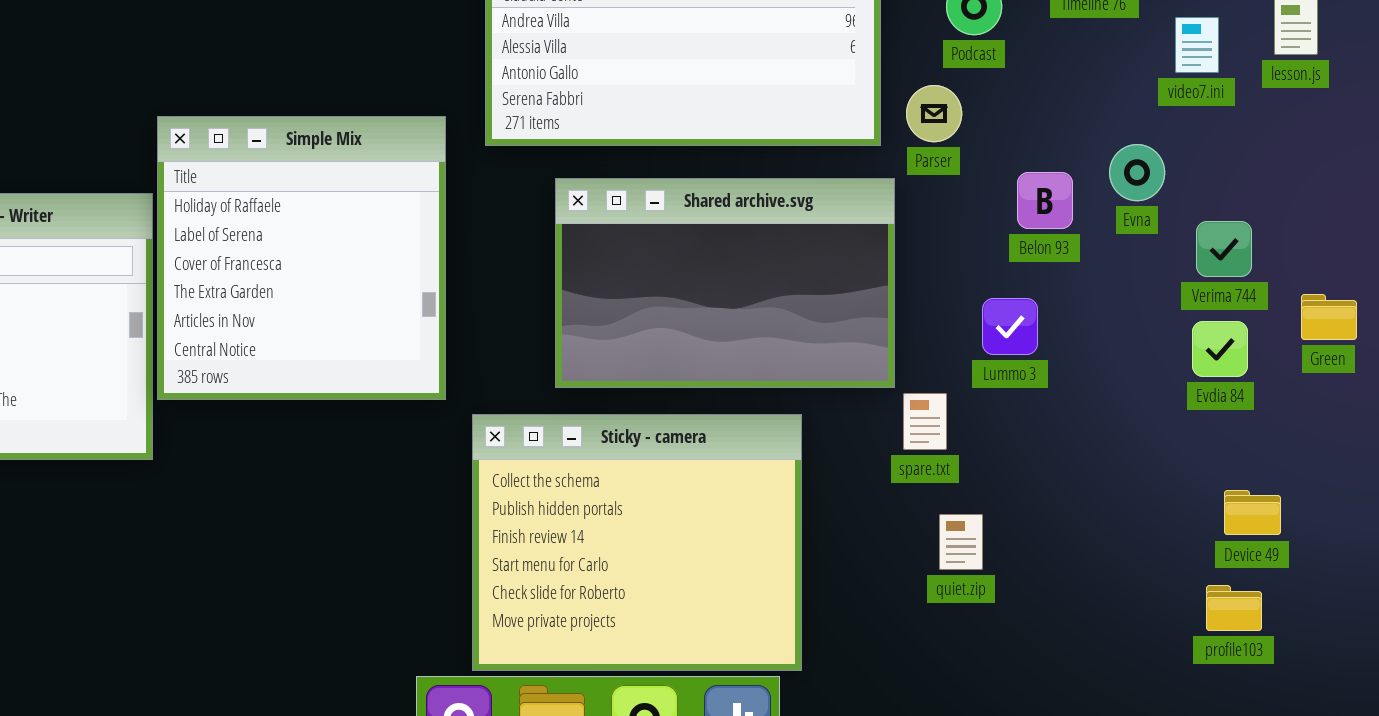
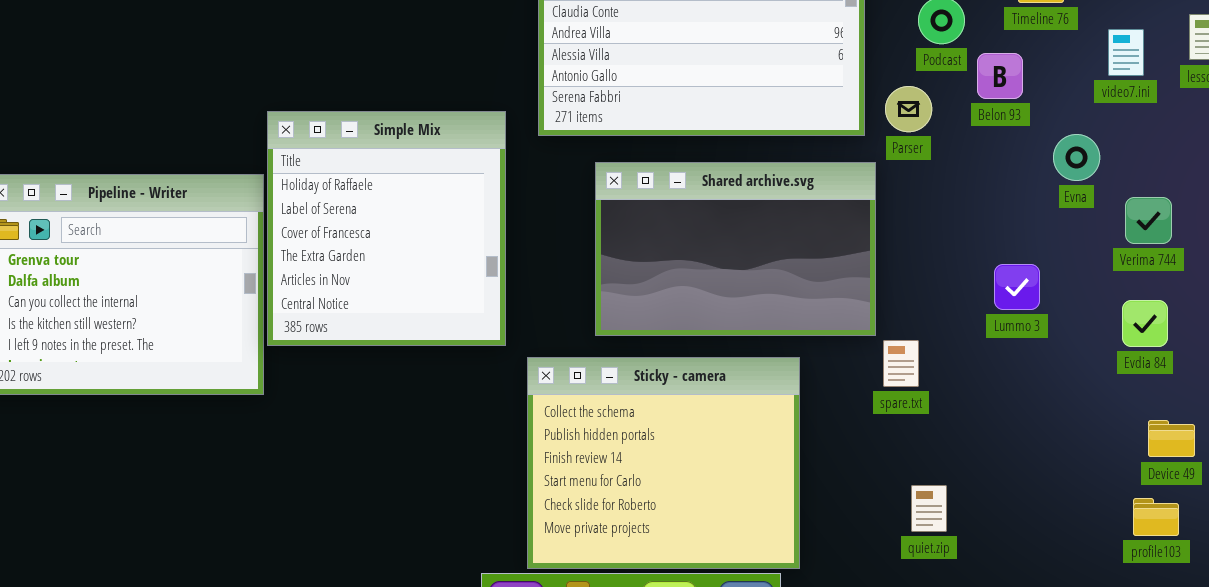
Belon 93: [1017,172,1073,229] -> [977,53,1023,99], moved
Lummo 3: [982,298,1038,355] -> [994,264,1040,310], moved
Evdia 84: [1192,321,1248,377] -> [1122,300,1168,347], moved
quiet.zip: [939,514,983,570] -> [911,485,947,532], moved

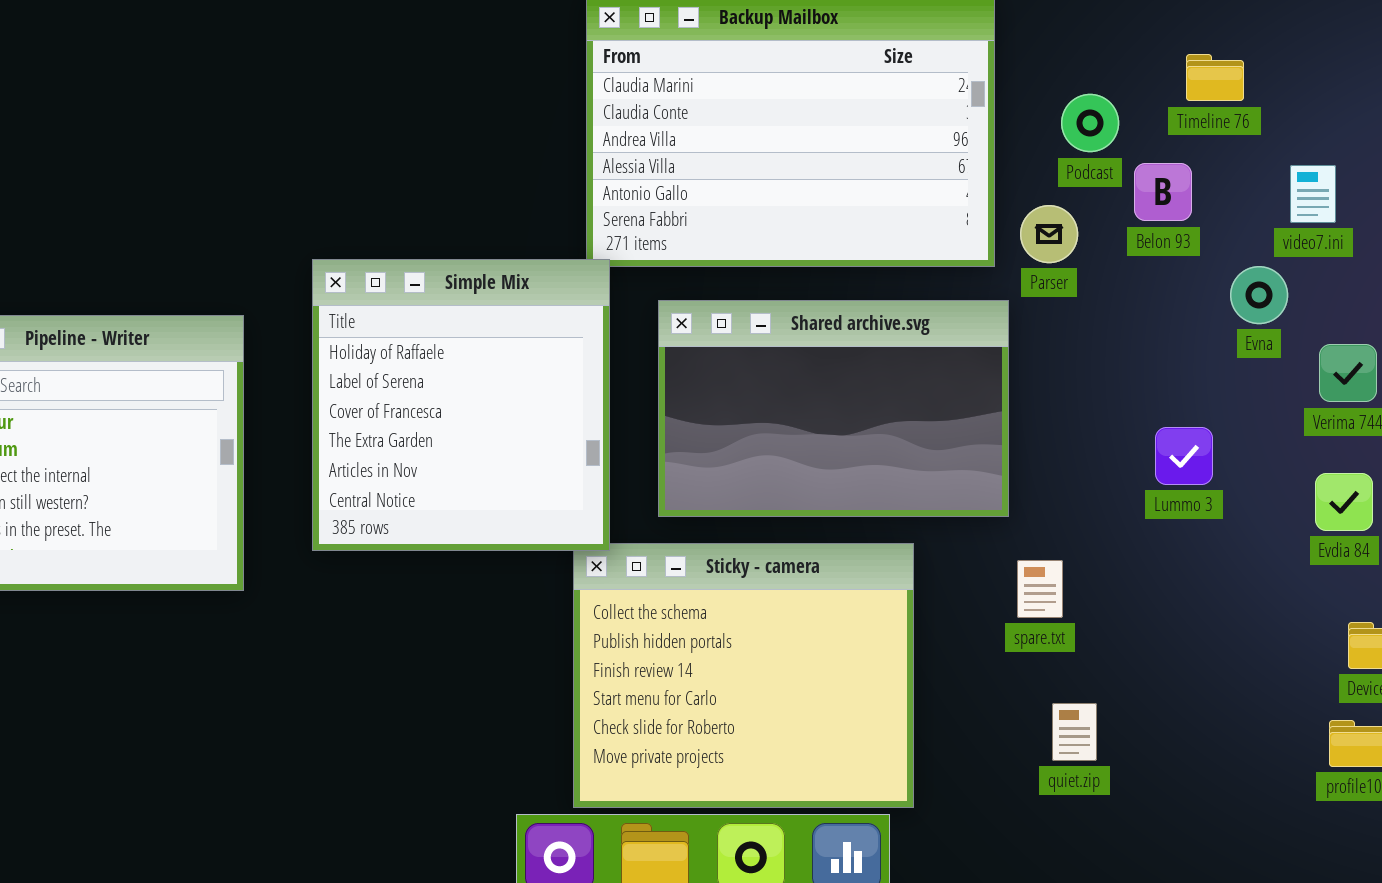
video7.ini: [1108,29,1144,76] -> [1290,165,1336,223], moved
Simple Mix: [267,111,506,346] -> [312,259,610,551], moved
spare.txt: [883,340,919,387] -> [1017,560,1063,618], moved

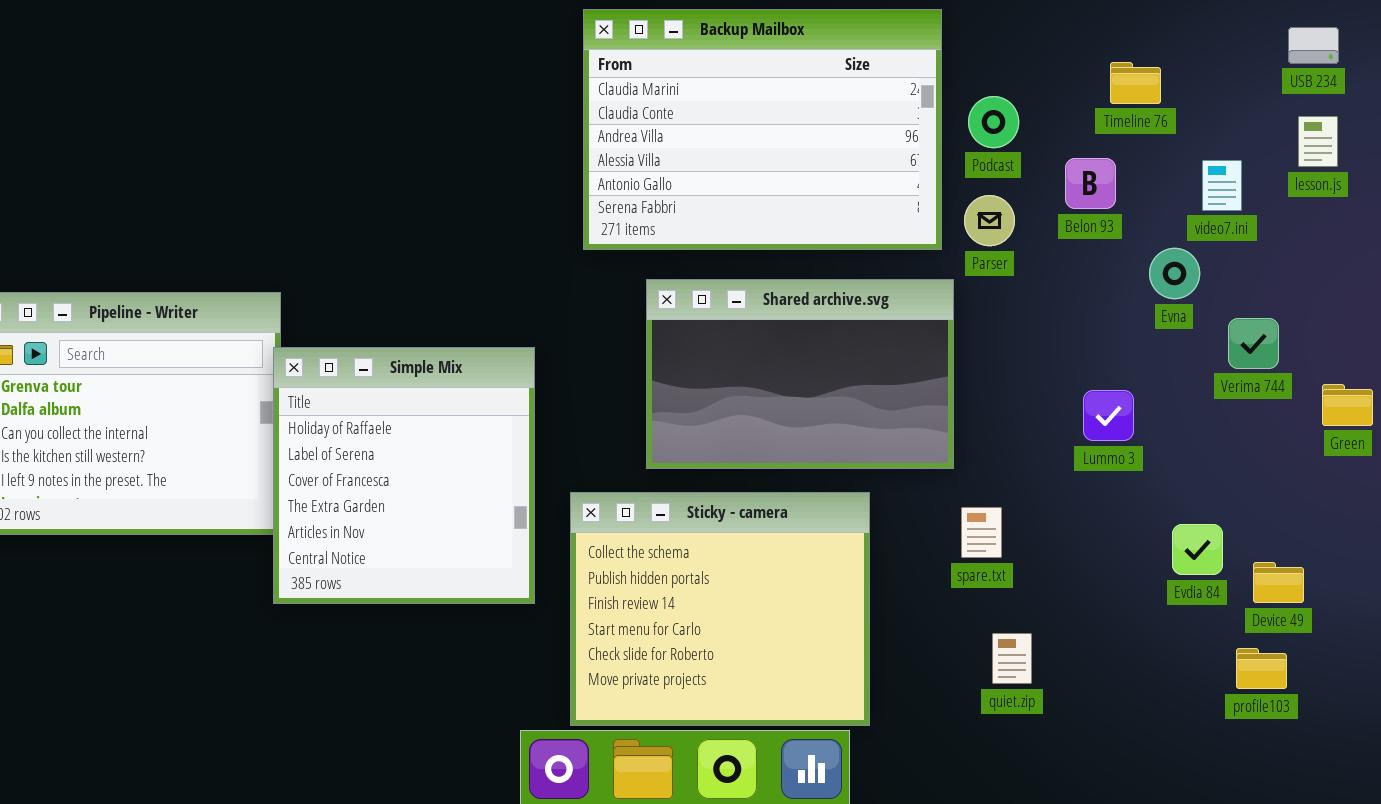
Podcast: [1061,94,1119,152] -> [968,96,1019,148], moved
Simple Mix: [312,259,610,551] -> [273,347,535,604], moved
Evdia 84: [1315,473,1373,531] -> [1172,524,1223,575], moved

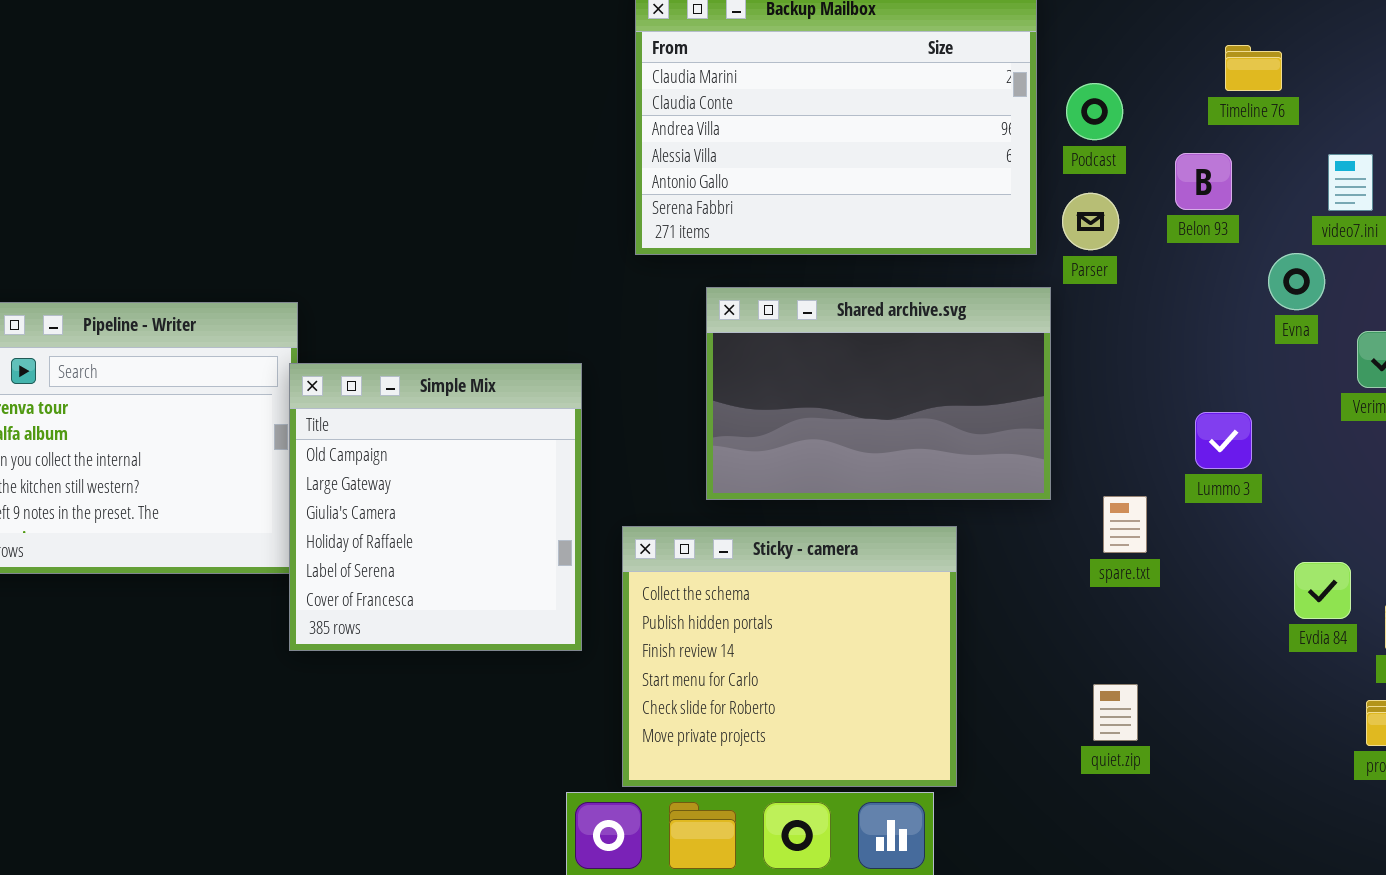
Simple Mix: [273,347,535,604] -> [289,363,582,651], scrolled up 3 rows
spare.txt: [961,507,1002,558] -> [1103,496,1147,553], moved

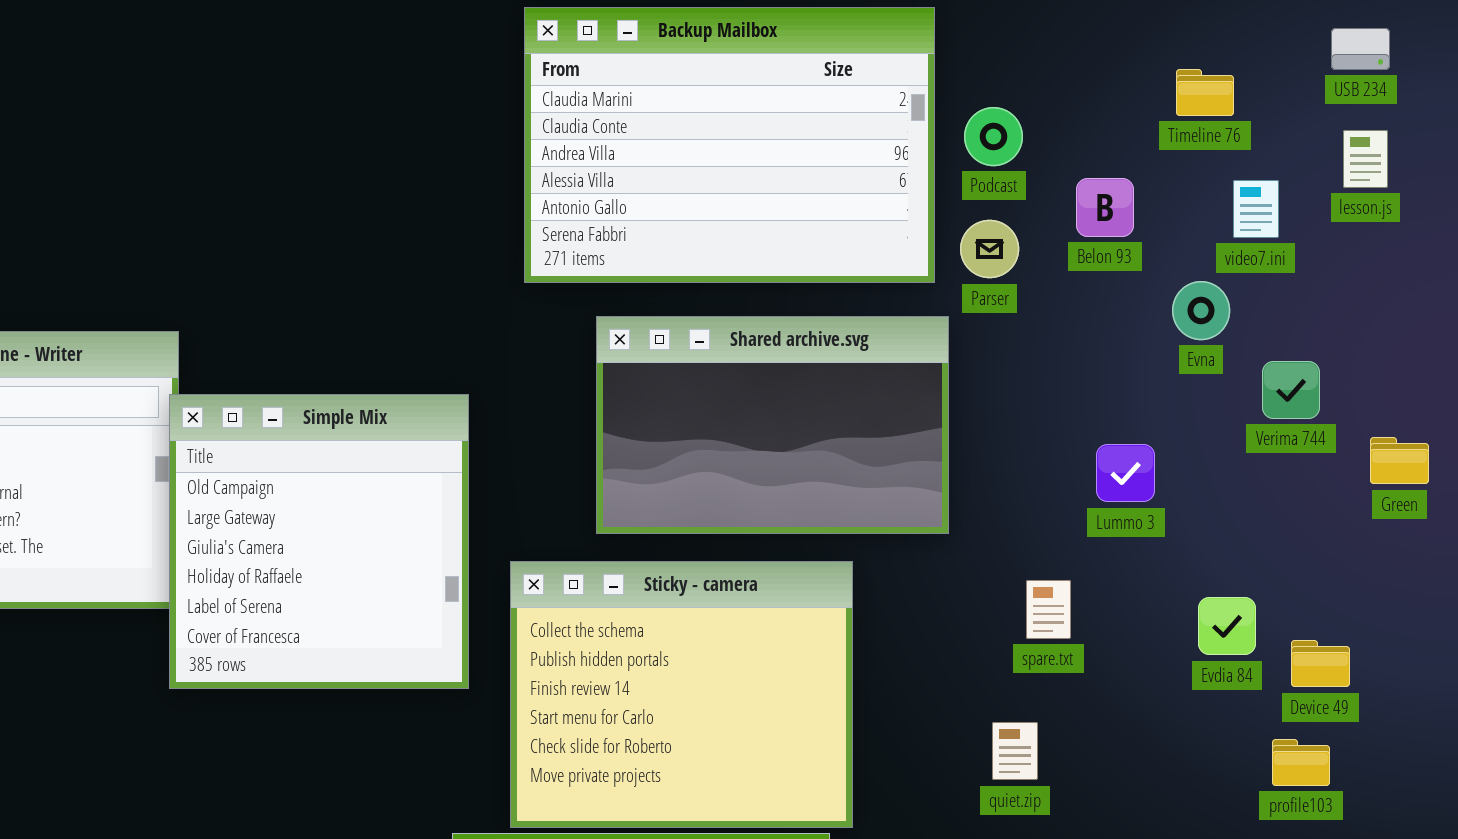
Timeline 76: [1225,45,1282,91] -> [1176,69,1234,116], moved
spare.txt: [1103,496,1147,553] -> [1026,580,1071,639], moved

